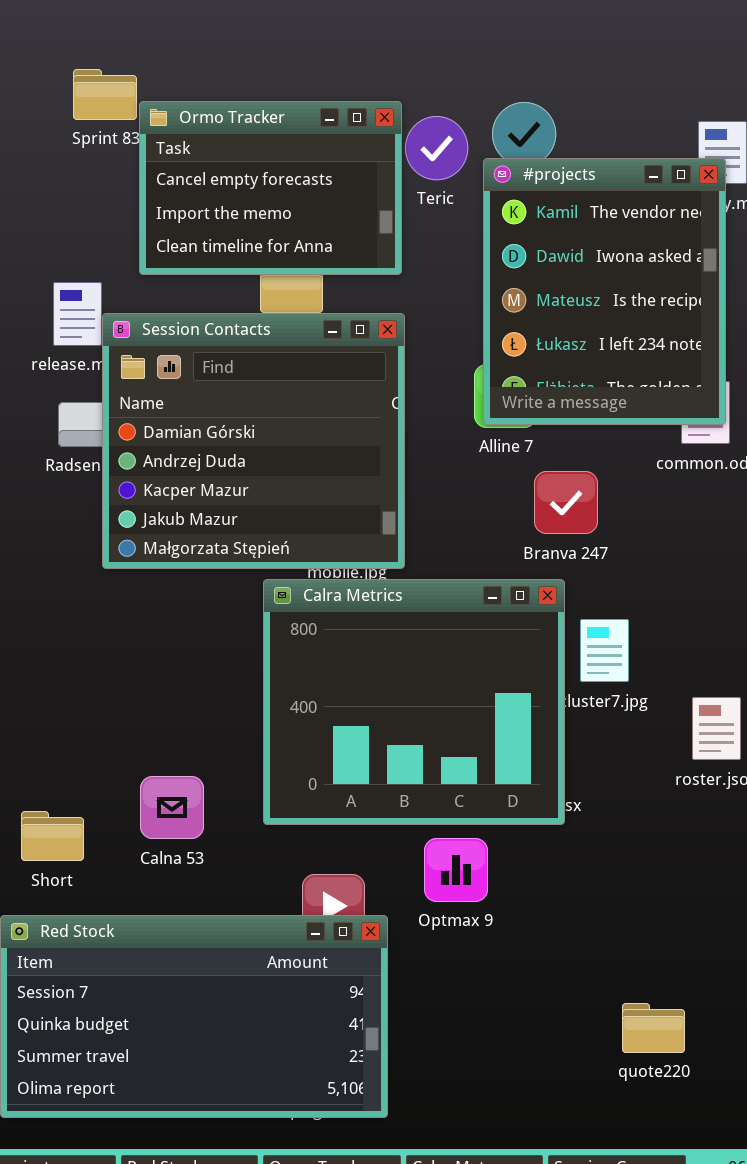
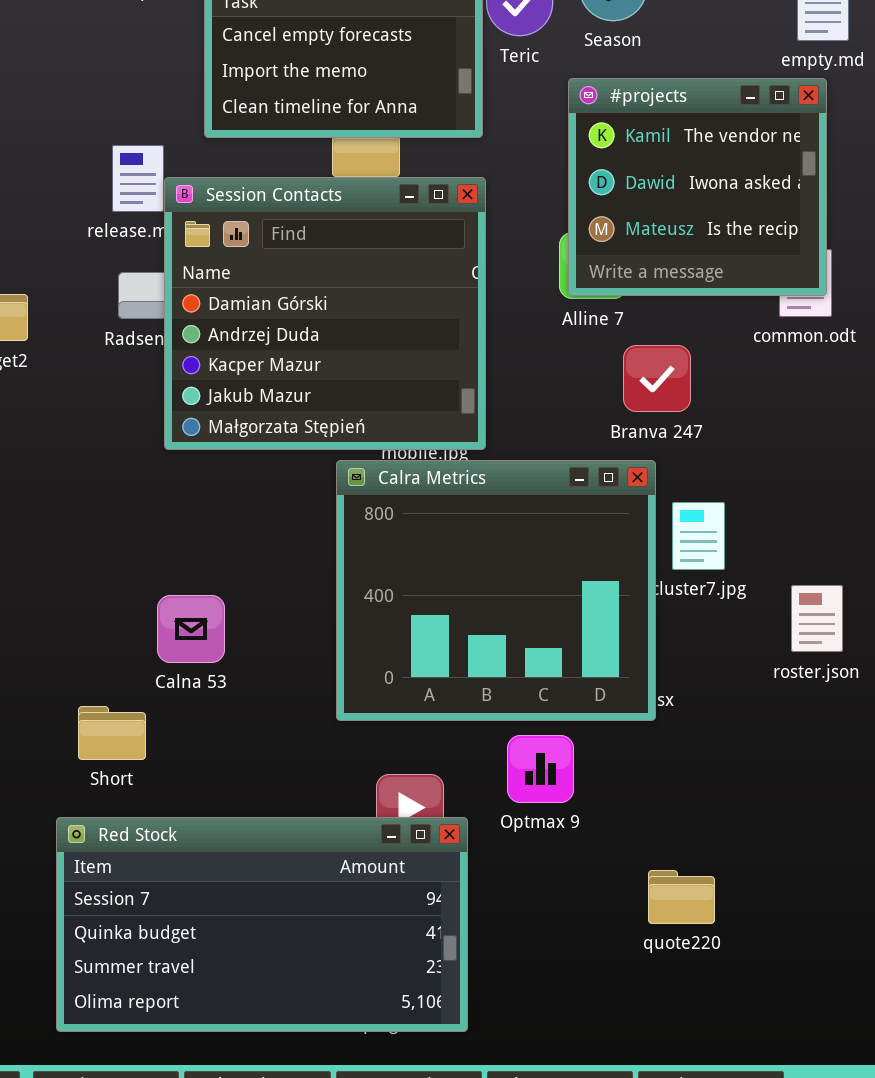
#projects: [483,158,726,425] -> [568,78,827,296], resized
Calna 53: [140,776,204,839] -> [157,595,225,663], moved
quote220: [622,1003,685,1053] -> [648,870,715,924], moved

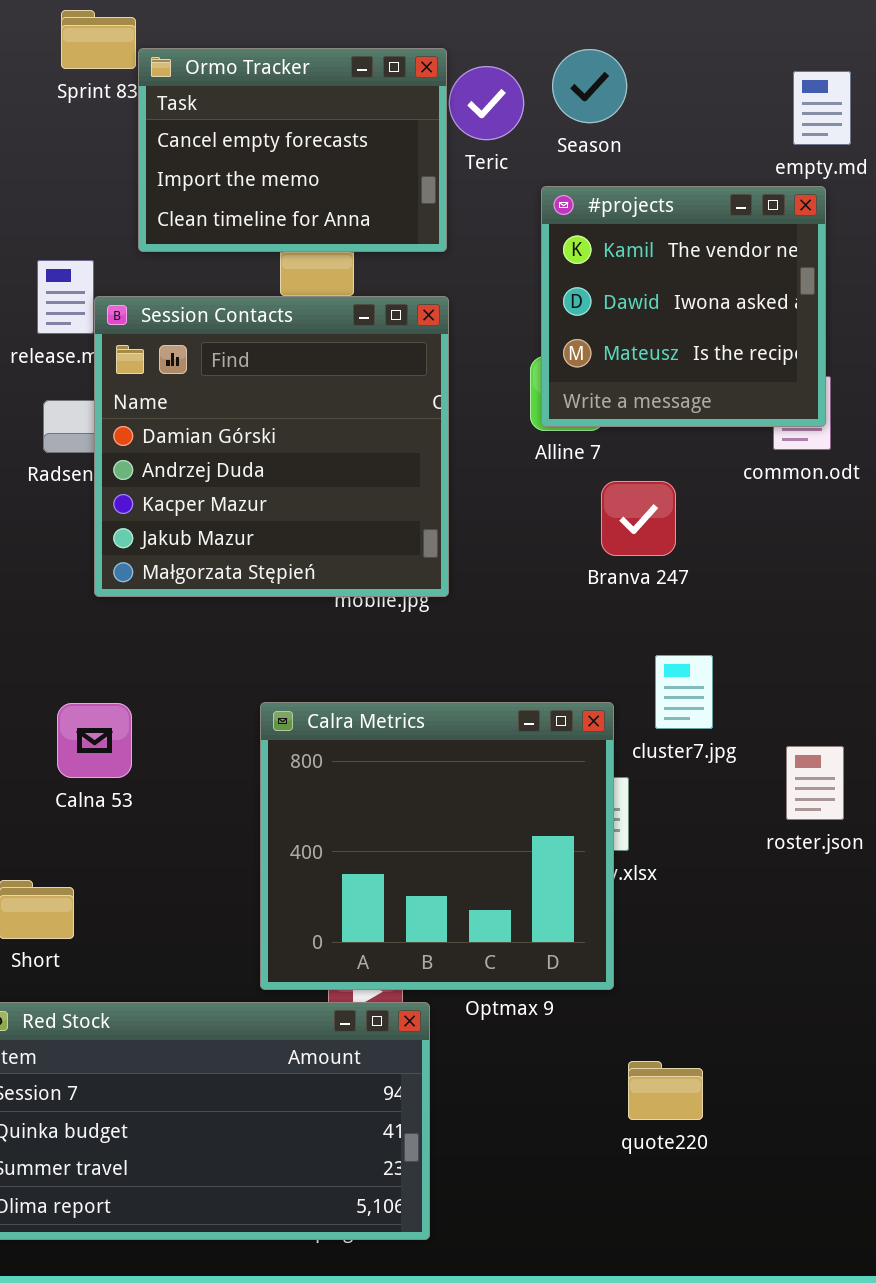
Calra Metrics: [336,460,656,721] -> [260,702,614,990], moved
Calna 53: [157,595,225,663] -> [57,703,132,778], moved

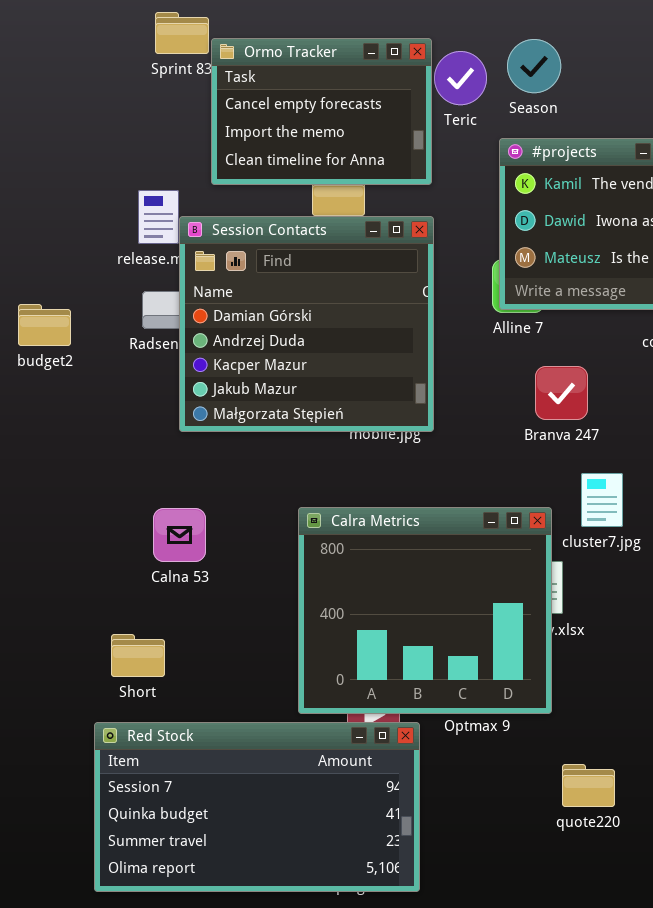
Branva 247: [601,481,676,556] -> [535,366,588,420], moved

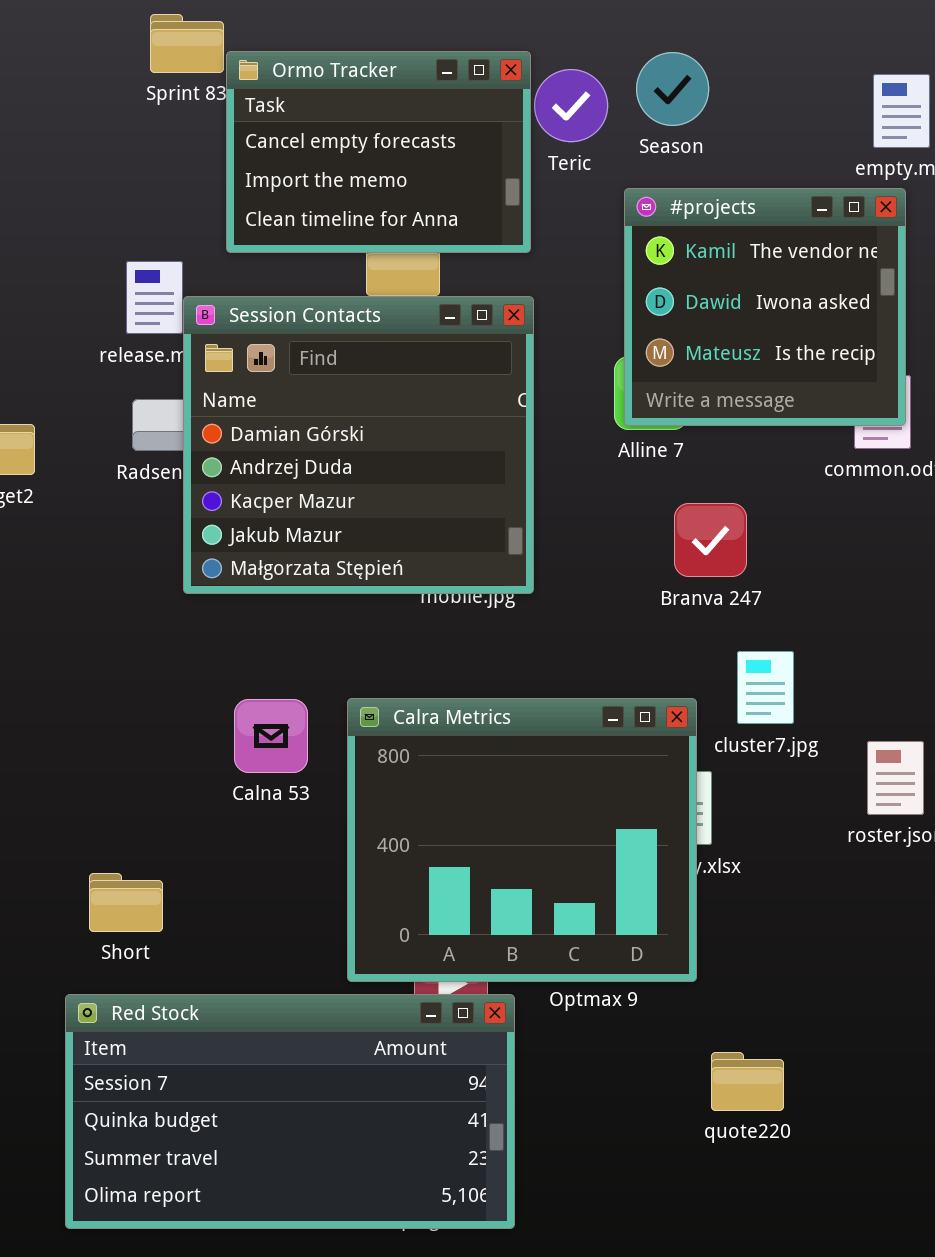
Calna 53: [153,508,206,562] -> [234,699,308,773], moved

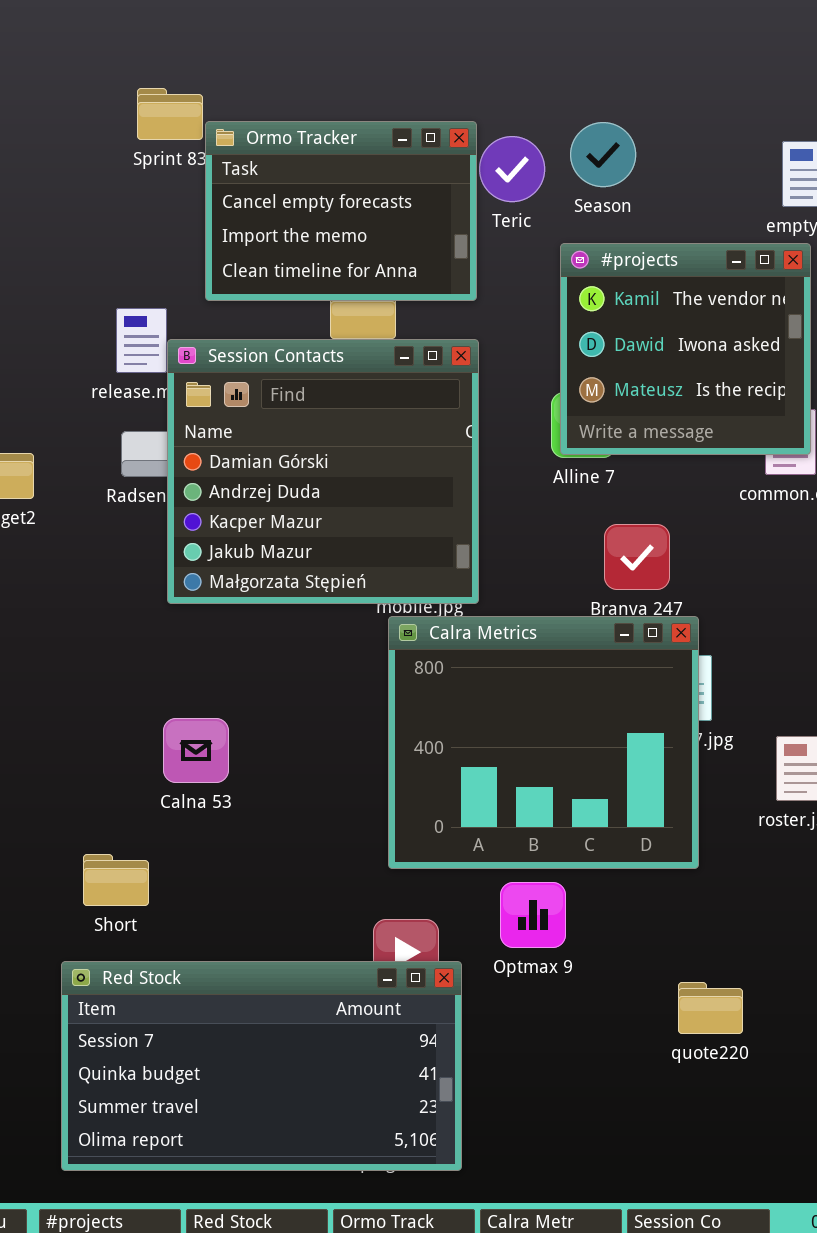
Calra Metrics: [347,698,697,982] -> [388,616,699,869], moved
Calna 53: [234,699,308,773] -> [163,718,229,783], moved
quote220: [711,1052,784,1111] -> [678,982,743,1034], moved

